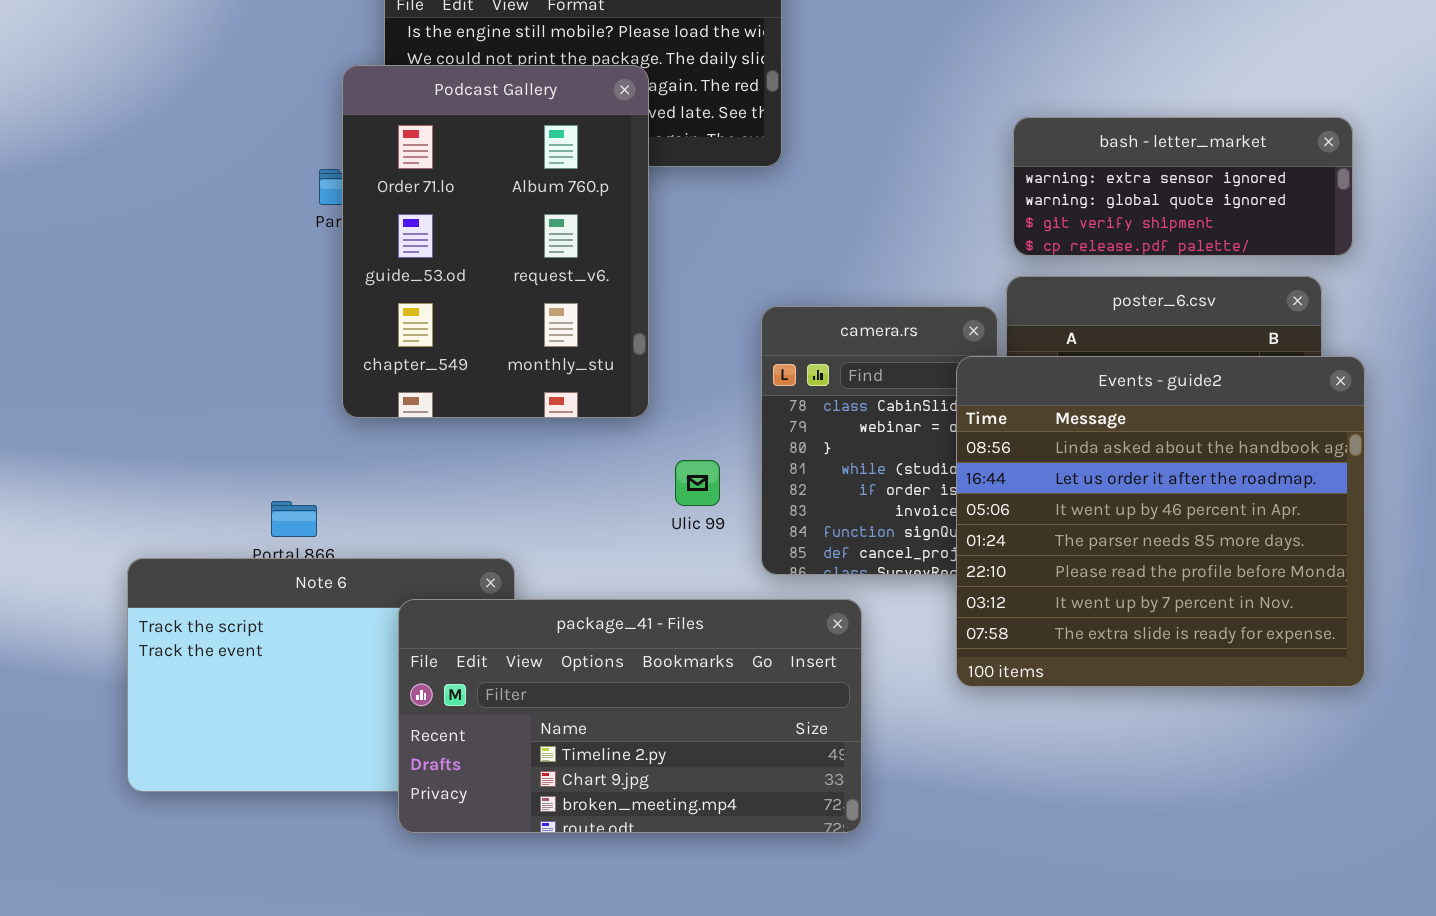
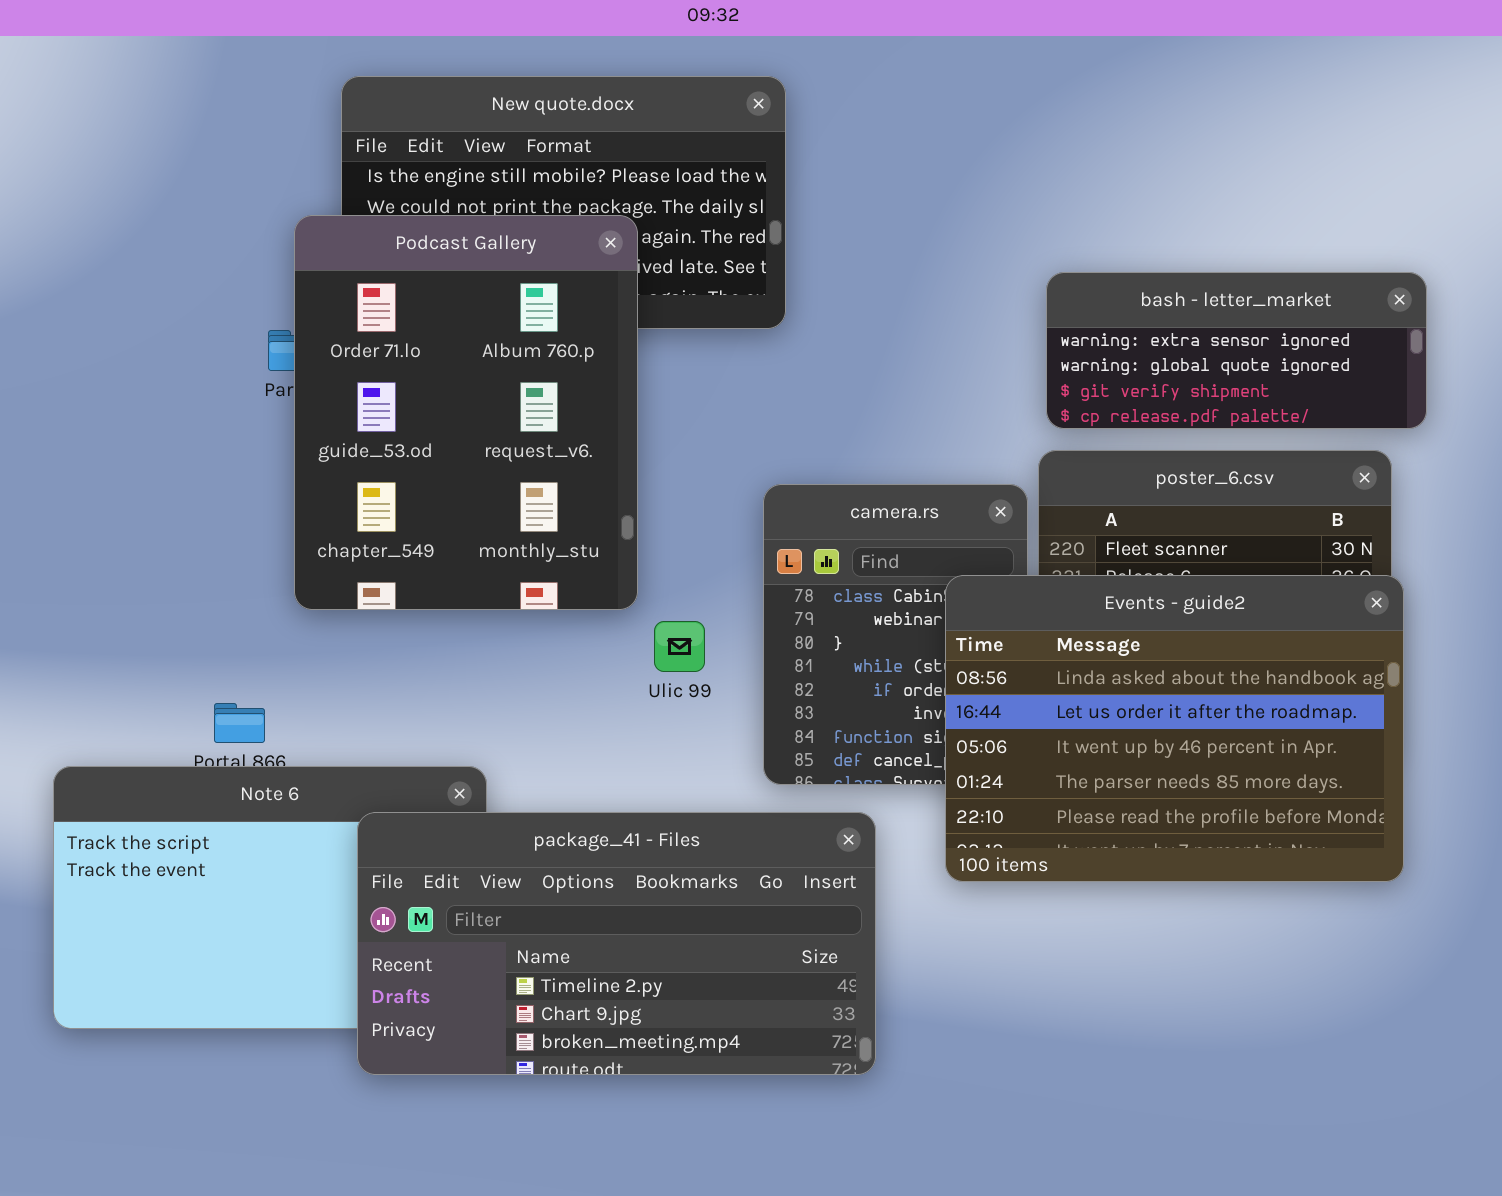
Events - guide2: [956,356,1365,687] -> [945,575,1404,882], moved, resized
Ulic 99: [675,460,720,506] -> [654,621,705,672], moved

